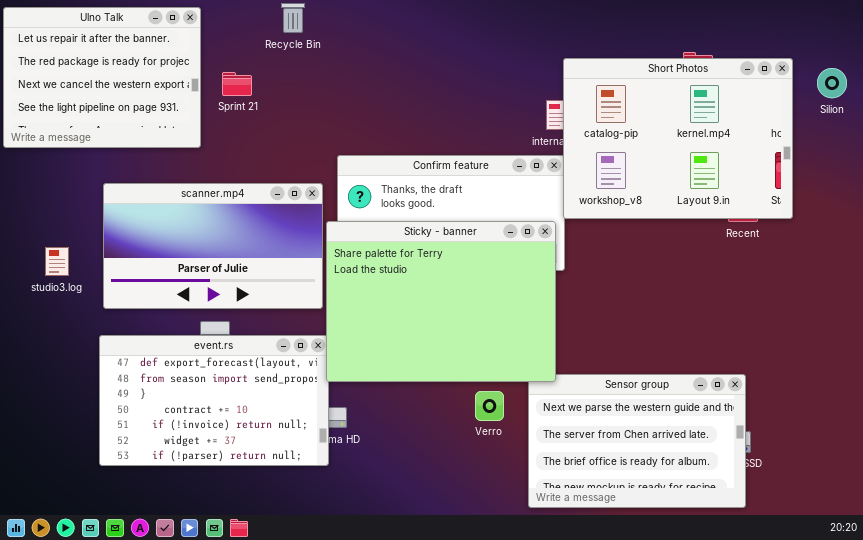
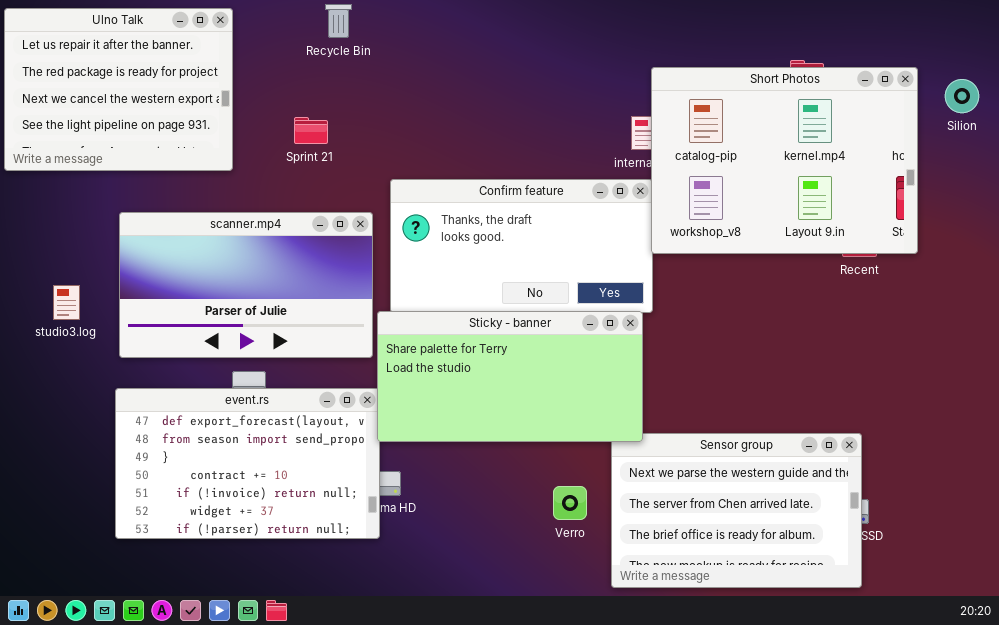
Sprint 21: [222,72,252,96] -> [294,117,328,144], moved
Sticky - banner: [326,221,556,382] -> [377,311,643,442], resized
Verro: [475,391,504,421] -> [553,486,587,520], moved

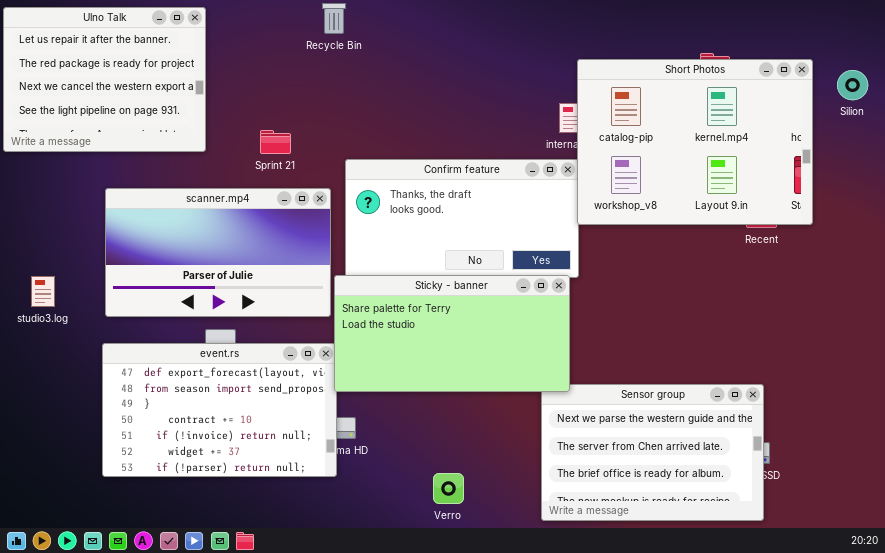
Recycle Bin: [325,4,352,38] -> [322,3,346,34], moved
Sprint 21: [294,117,328,144] -> [260,130,291,154], moved
studio3.log: [53,285,80,320] -> [31,276,55,307], moved
Verro: [553,486,587,520] -> [433,473,464,504], moved

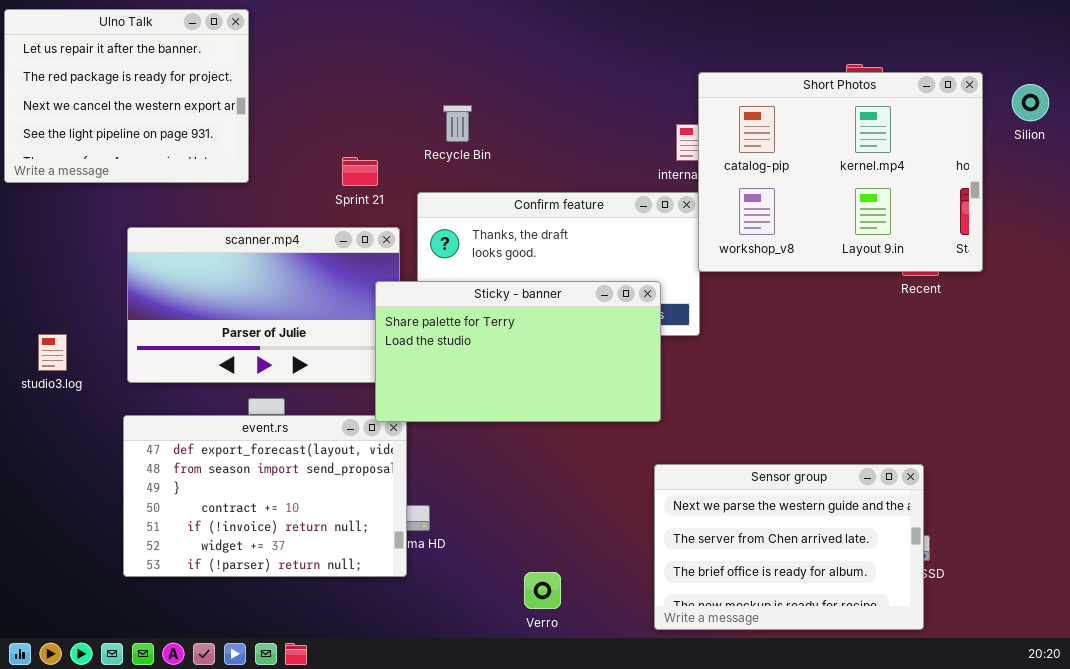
Recycle Bin: [322,3,346,34] -> [443,105,472,142], moved
Sprint 21: [260,130,291,154] -> [342,157,378,186], moved
Sticky - banner: [334,275,570,392] -> [375,281,661,422], moved

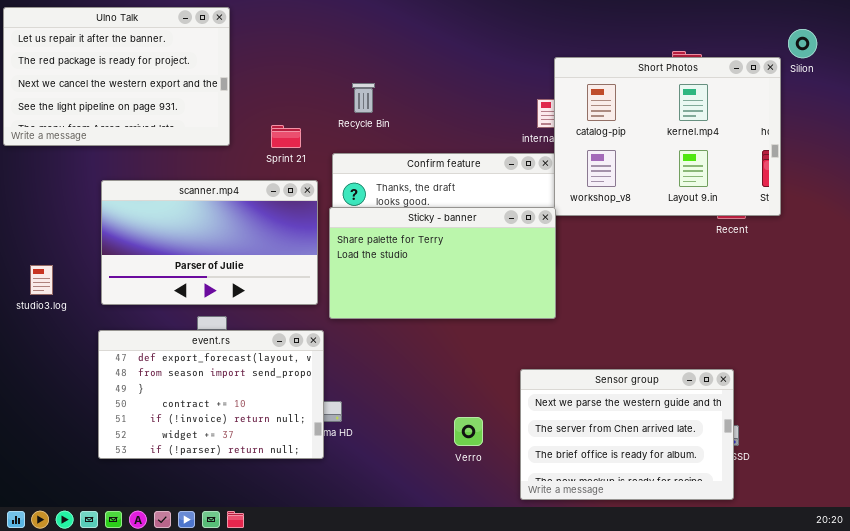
Ulno Talk: [4,9,249,183] -> [3,7,230,146], resized
Silion: [1012,84,1049,121] -> [788,29,817,58], moved
Sticky - banner: [375,281,661,422] -> [329,207,556,319], moved
Verro: [524,572,561,609] -> [454,417,483,446], moved

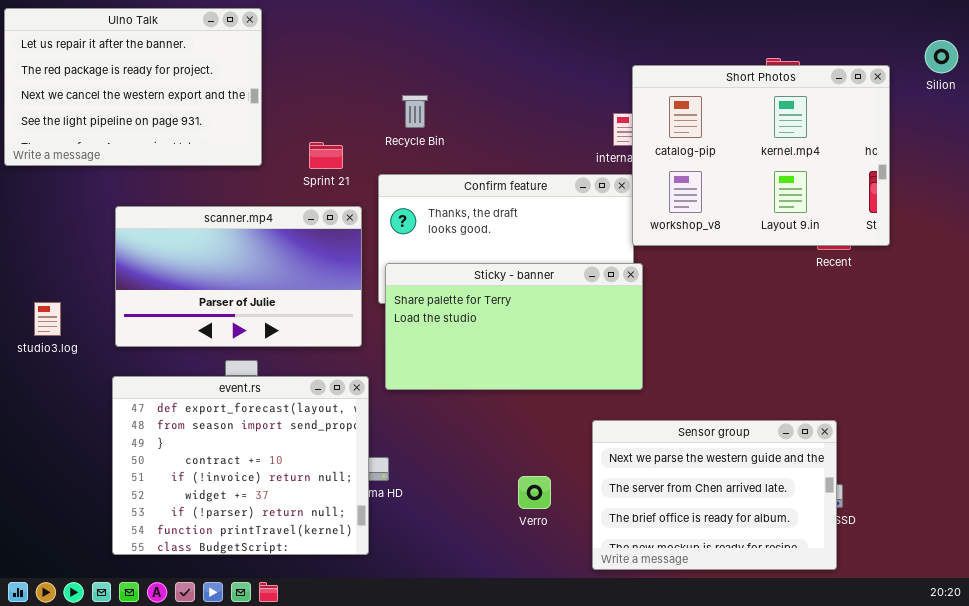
Silion: [788,29,817,58] -> [925,40,958,73], moved
Sticky - banner: [329,207,556,319] -> [385,263,643,390], moved
event.rs: [98,330,324,459] -> [112,376,369,555], resized

